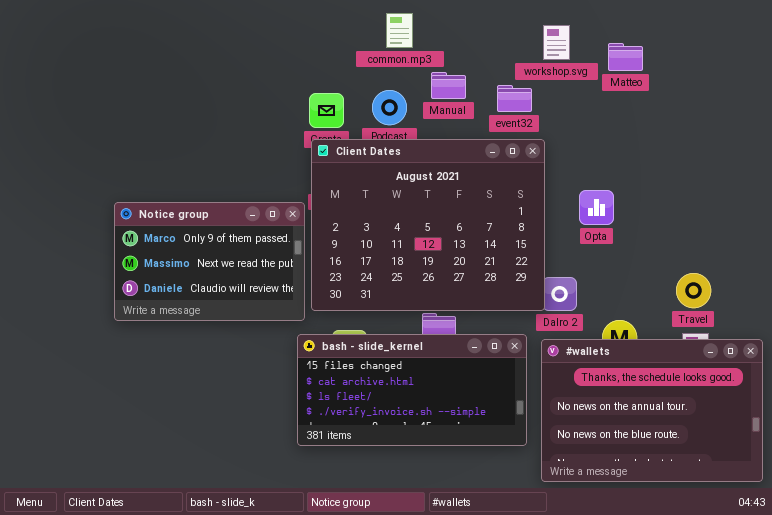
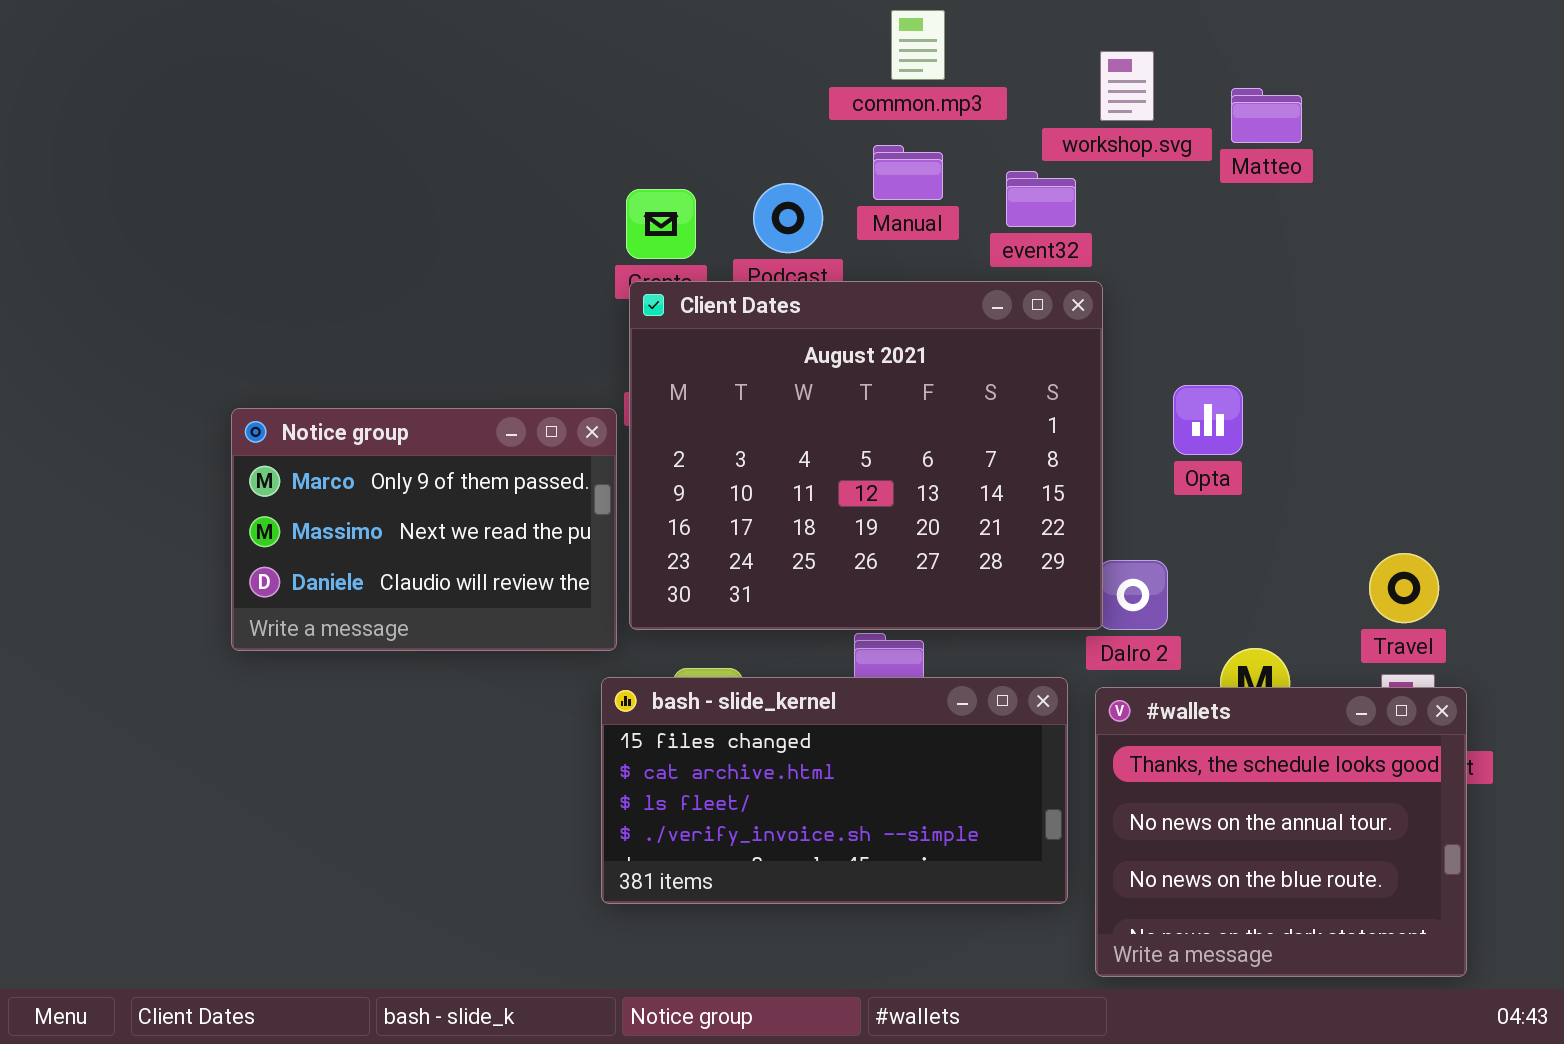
common.mp3: [386,13,413,48] -> [891,10,945,80], moved
#wallets: [541,339,763,482] -> [1095,687,1467,977], resized

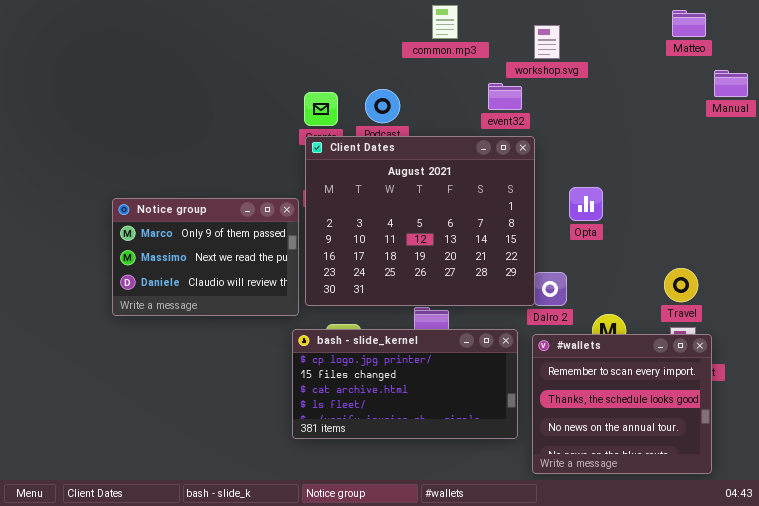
Matteo: [1231,88,1302,143] -> [672,10,706,37], moved
Manual: [873,145,943,200] -> [714,70,748,97], moved
bash - slide_kernel: [601,677,1068,904] -> [292,329,518,439], scrolled up 1 row
#wallets: [1095,687,1467,977] -> [532,334,712,474], scrolled up 1 row

